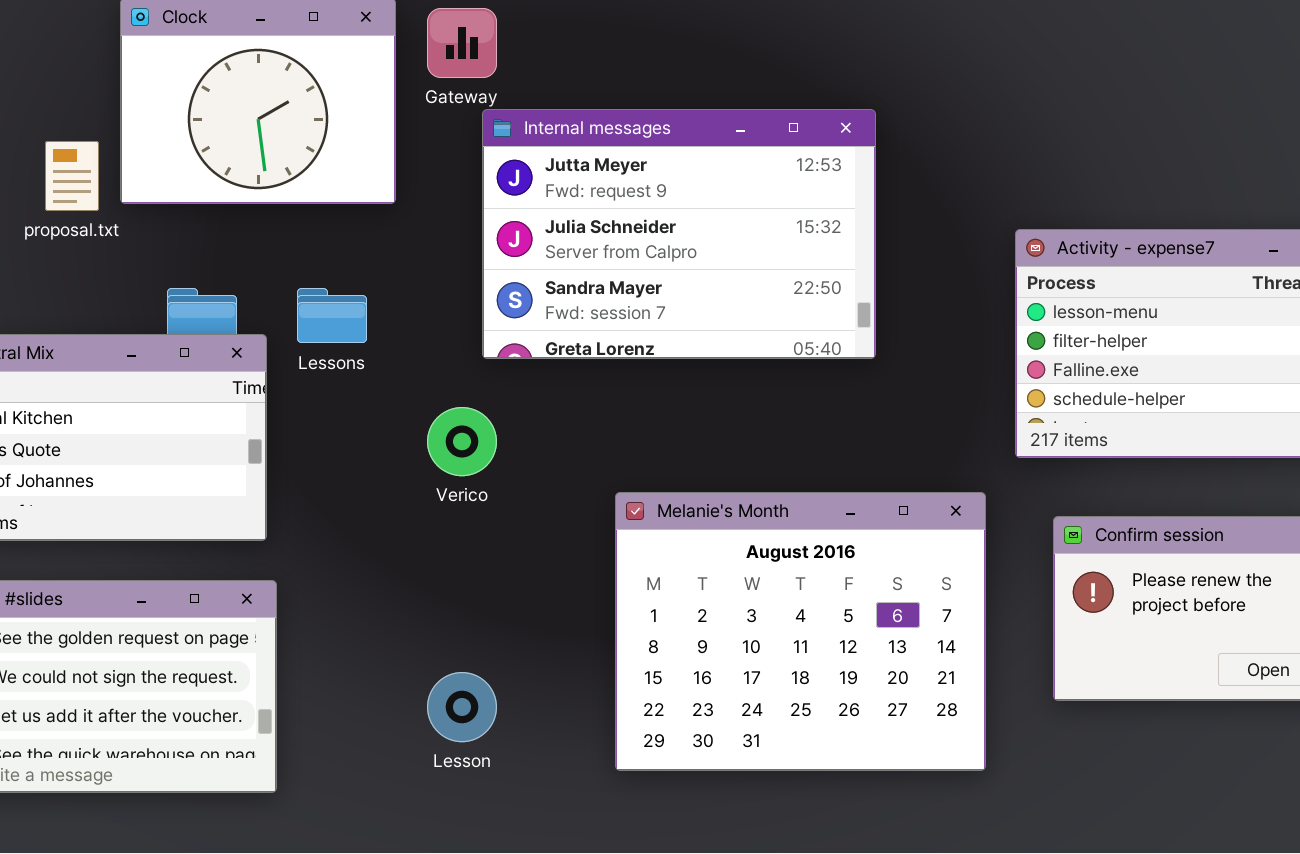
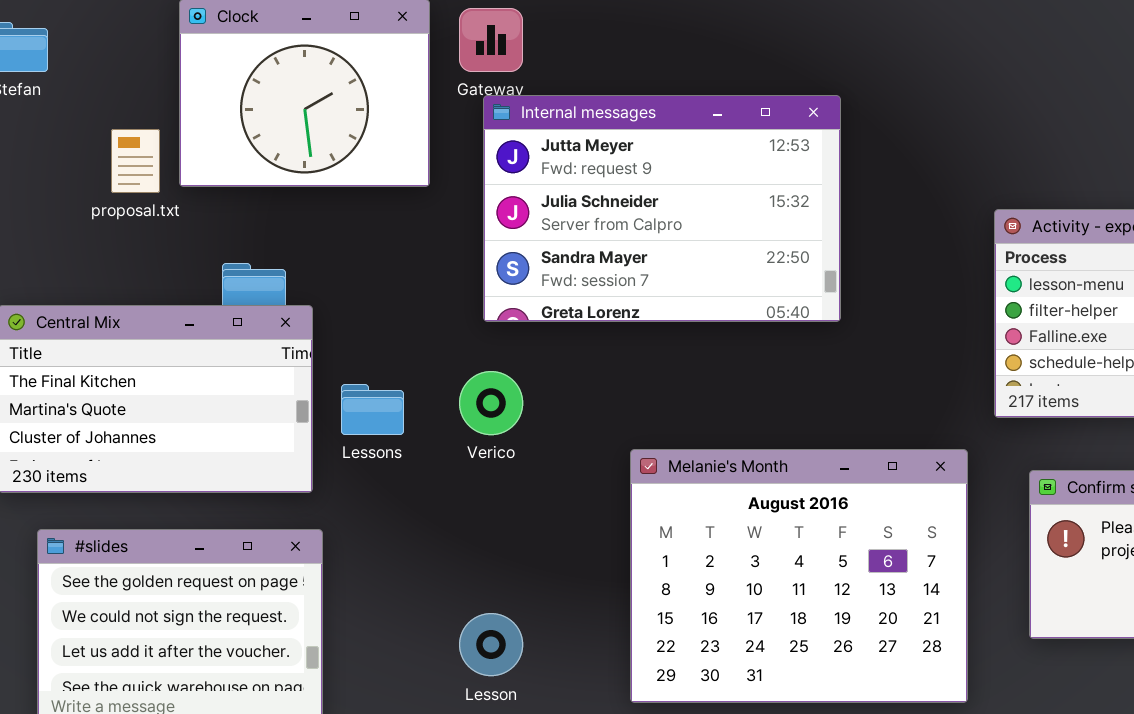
Internal messages: [482,109,876,359] -> [483,95,841,322], moved
Lessons: [297,288,367,343] -> [341,384,404,435], moved

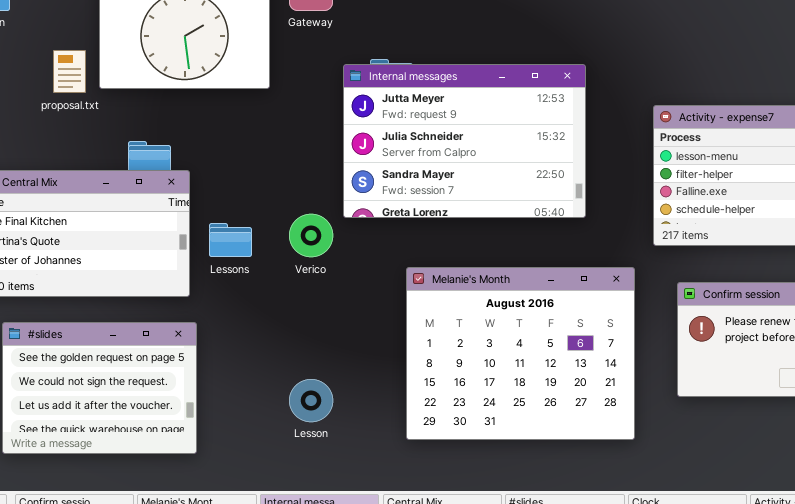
Internal messages: [483,95,841,322] -> [343,64,586,218], moved

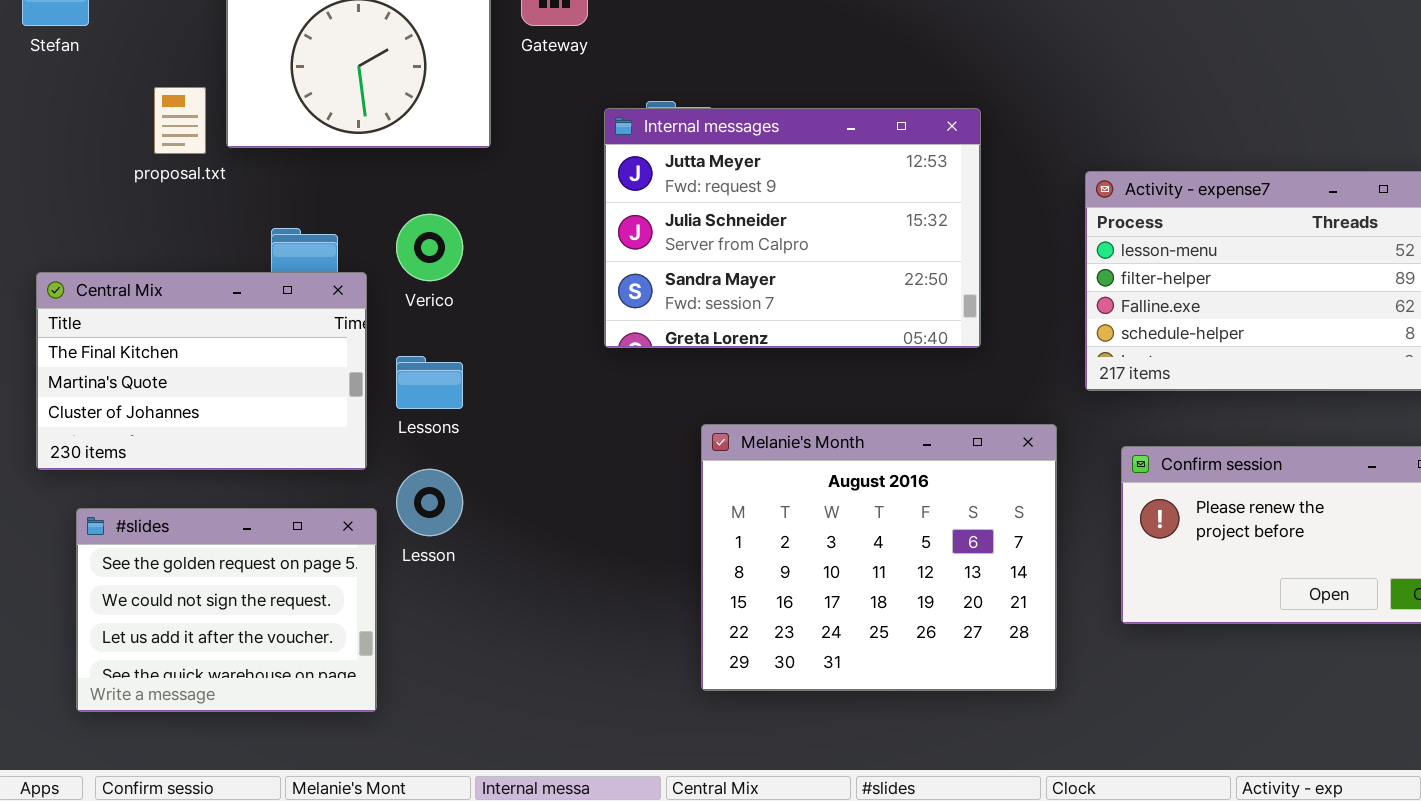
Verico: [289,214,333,257] -> [396,214,463,281], moved
Lesson: [289,379,333,422] -> [396,469,463,536], moved

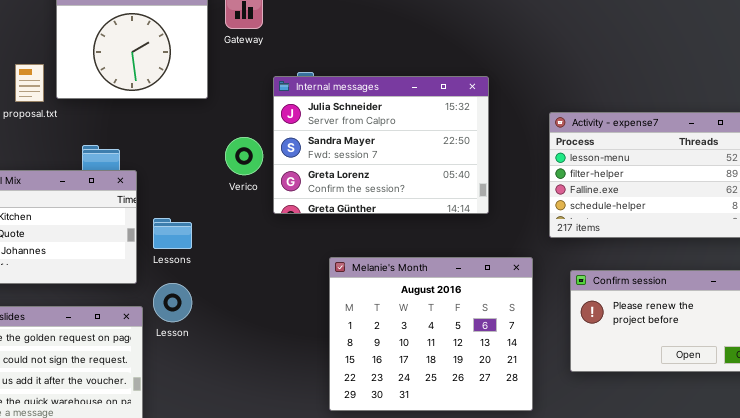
Internal messages: [604,108,981,348] -> [273,76,489,214], scrolled down 1 row
Verico: [396,214,463,281] -> [225,137,263,175], moved

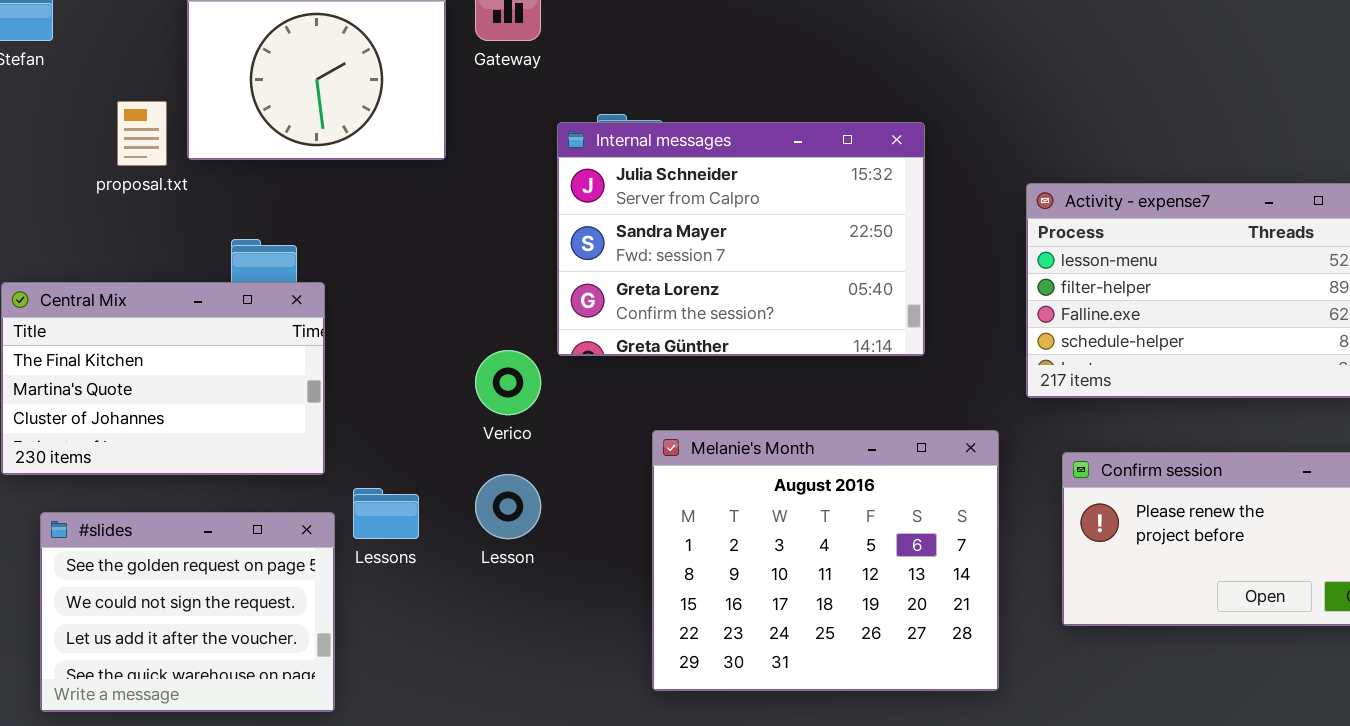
Verico: [225,137,263,175] -> [475,350,541,415], moved
Lessons: [153,218,192,249] -> [353,488,419,539], moved
Lesson: [153,283,192,322] -> [475,474,541,539], moved

